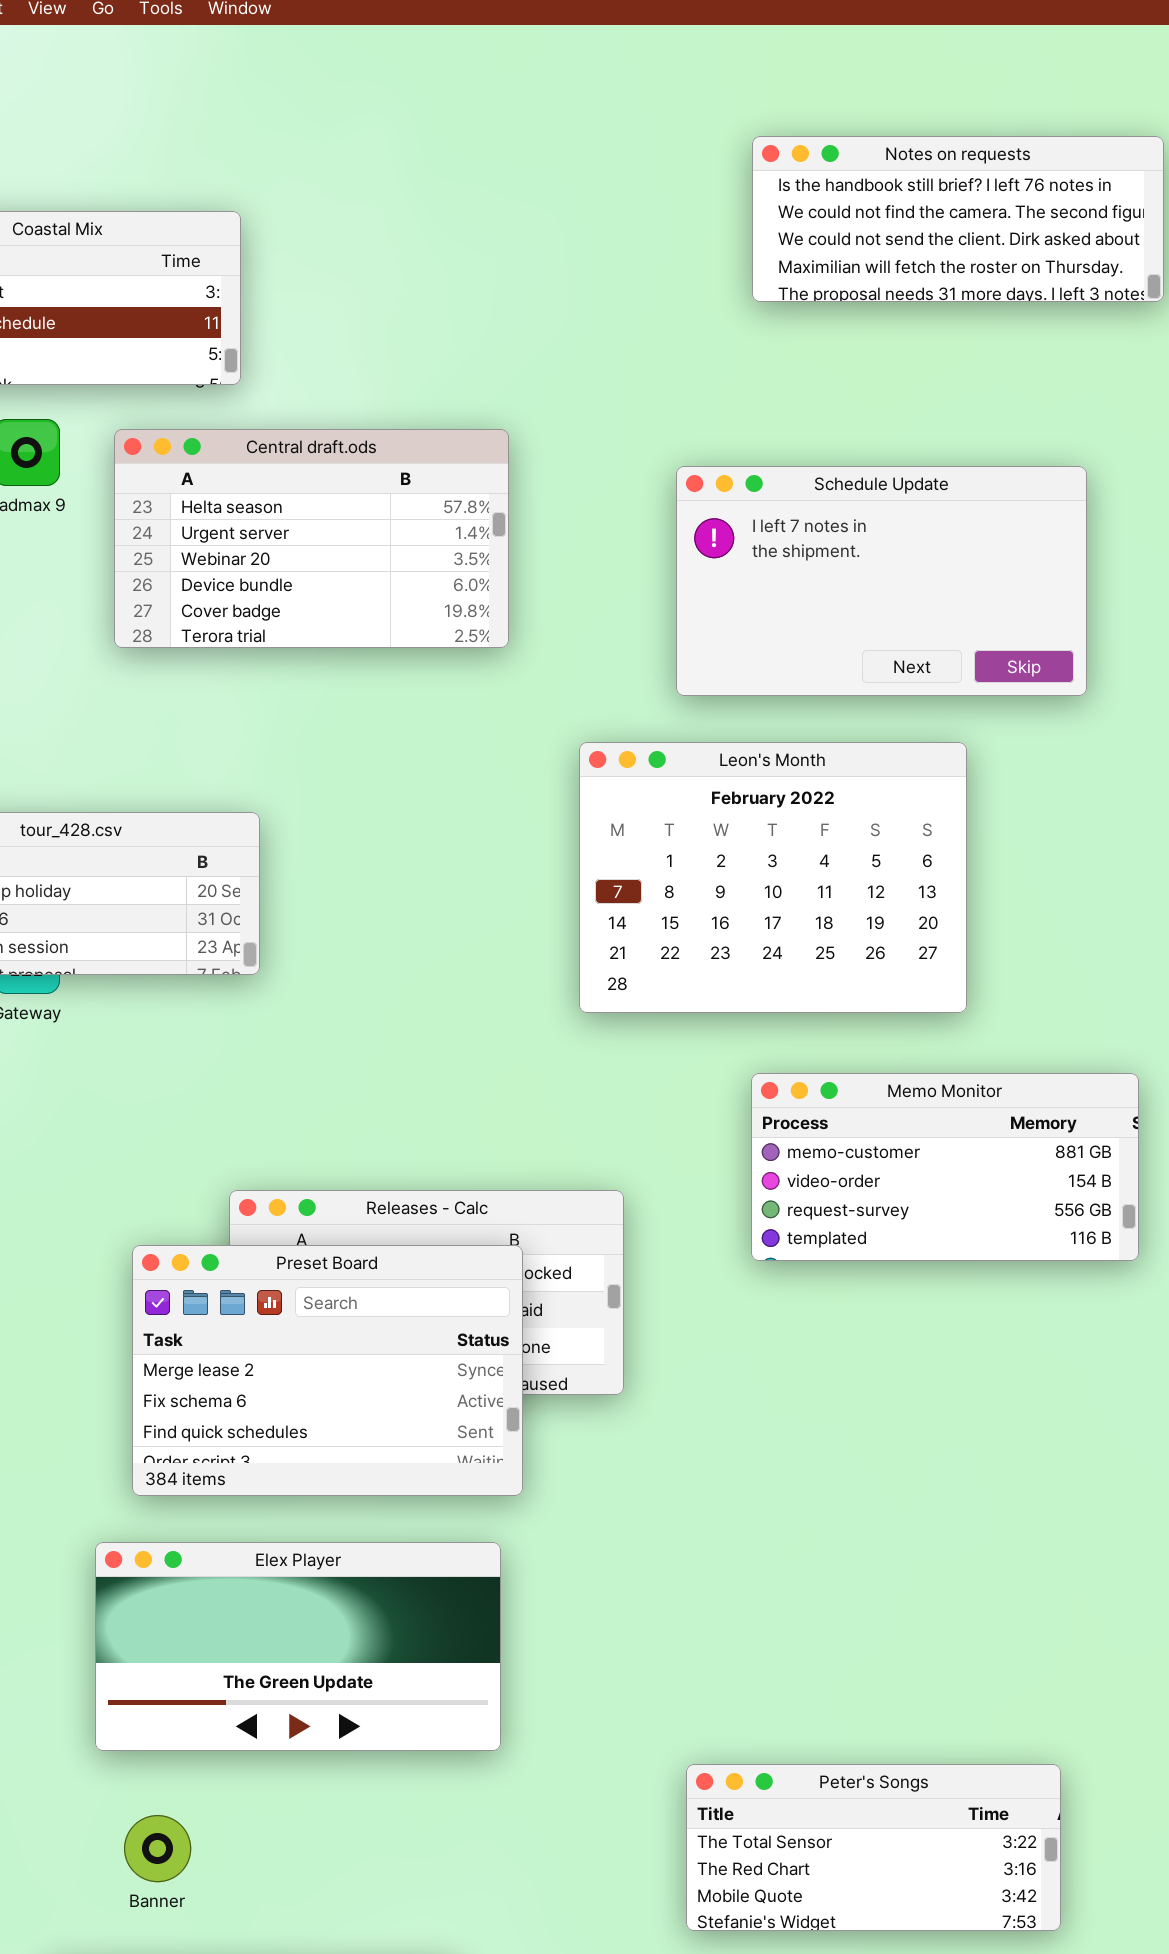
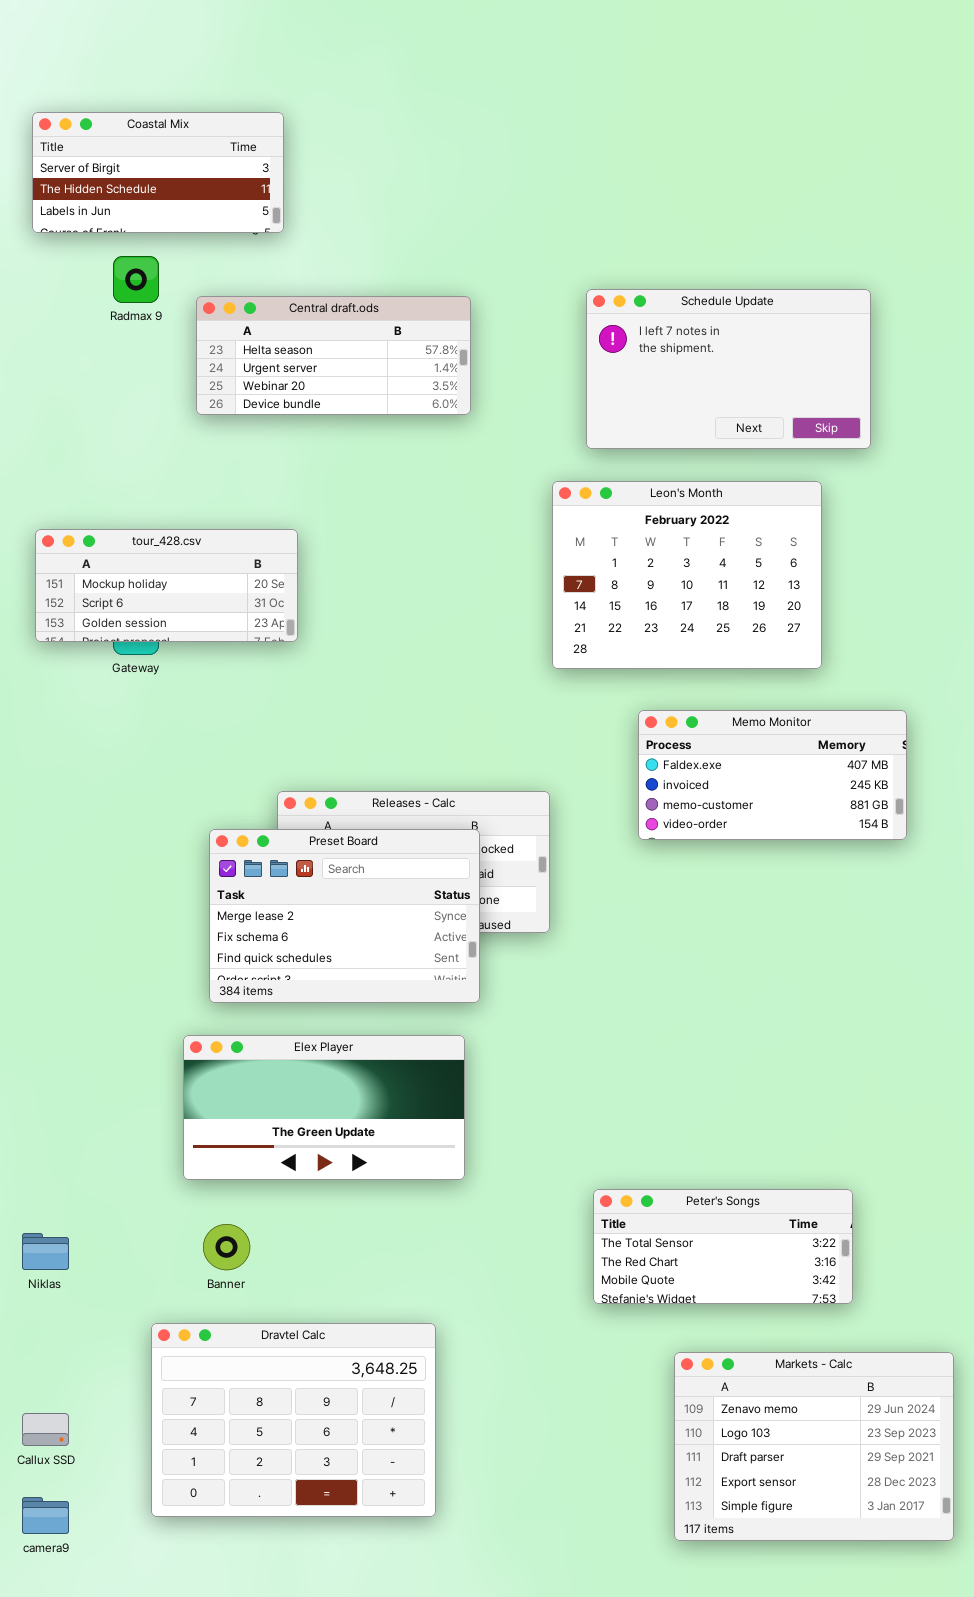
Notes on requests: [752,136,1164,302] -> none, closed
Central draft.ods: [114,429,509,648] -> [196,296,471,415], resized
Leon's Month: [579,742,967,1013] -> [552,481,822,669], moved
Memo Monitor: [751,1073,1139,1261] -> [638,710,907,840], scrolled up 2 rows

